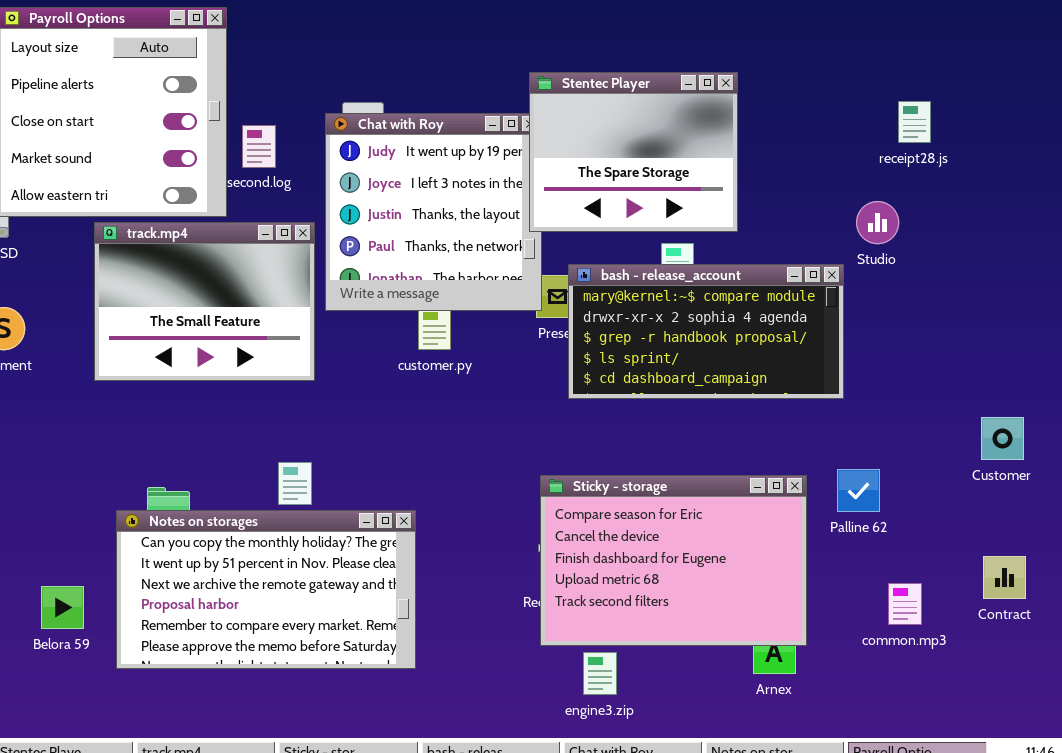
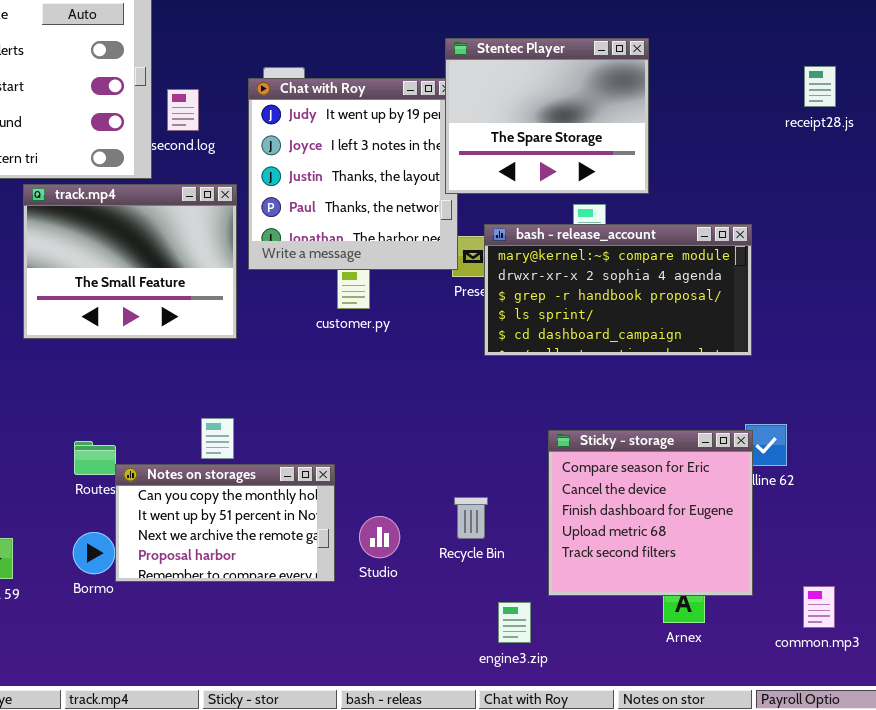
Studio: [856,201,899,244] -> [359,516,400,558], moved
Sticky - storage: [540,475,807,646] -> [548,430,753,596], moved, resized
Notes on storages: [116,510,416,669] -> [115,464,335,582], resized
common.mp3: [888,583,922,625] -> [803,586,835,628], moved

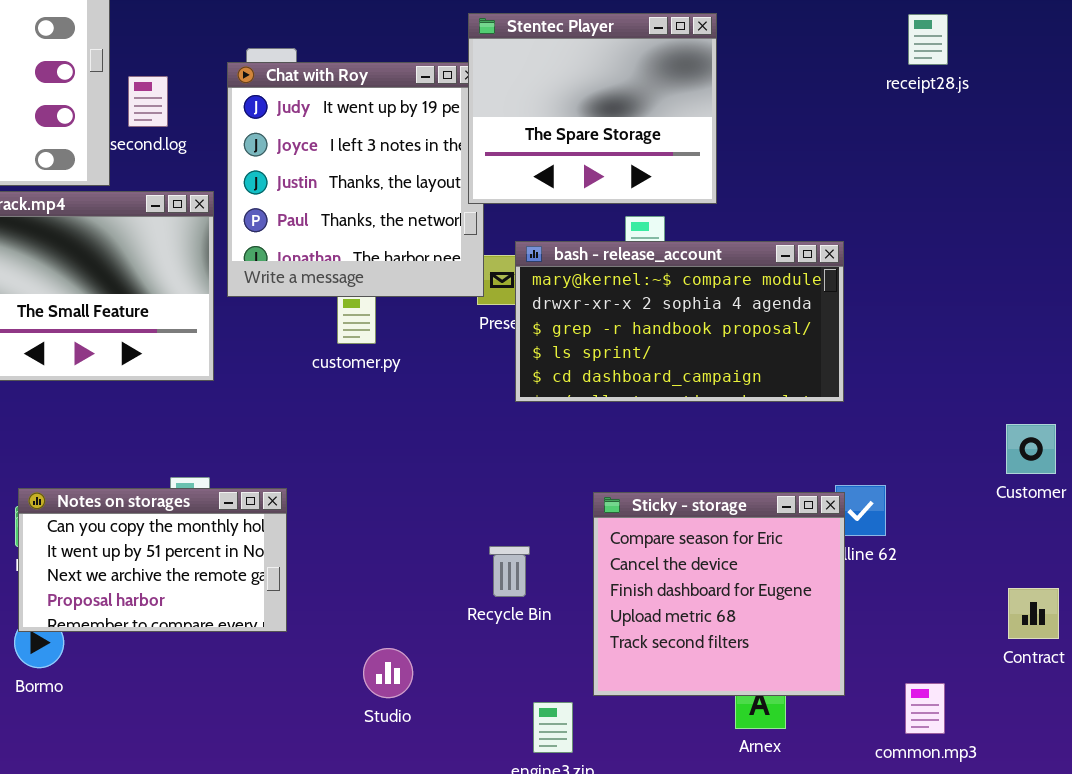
receipt28.js: [804,66,836,107] -> [908,14,948,65], moved
Notes on storages: [115,464,335,582] -> [18,488,287,632], moved
Recycle Bin: [454,497,488,539] -> [489,546,530,597], moved
Studio: [359,516,400,558] -> [363,648,413,698], moved

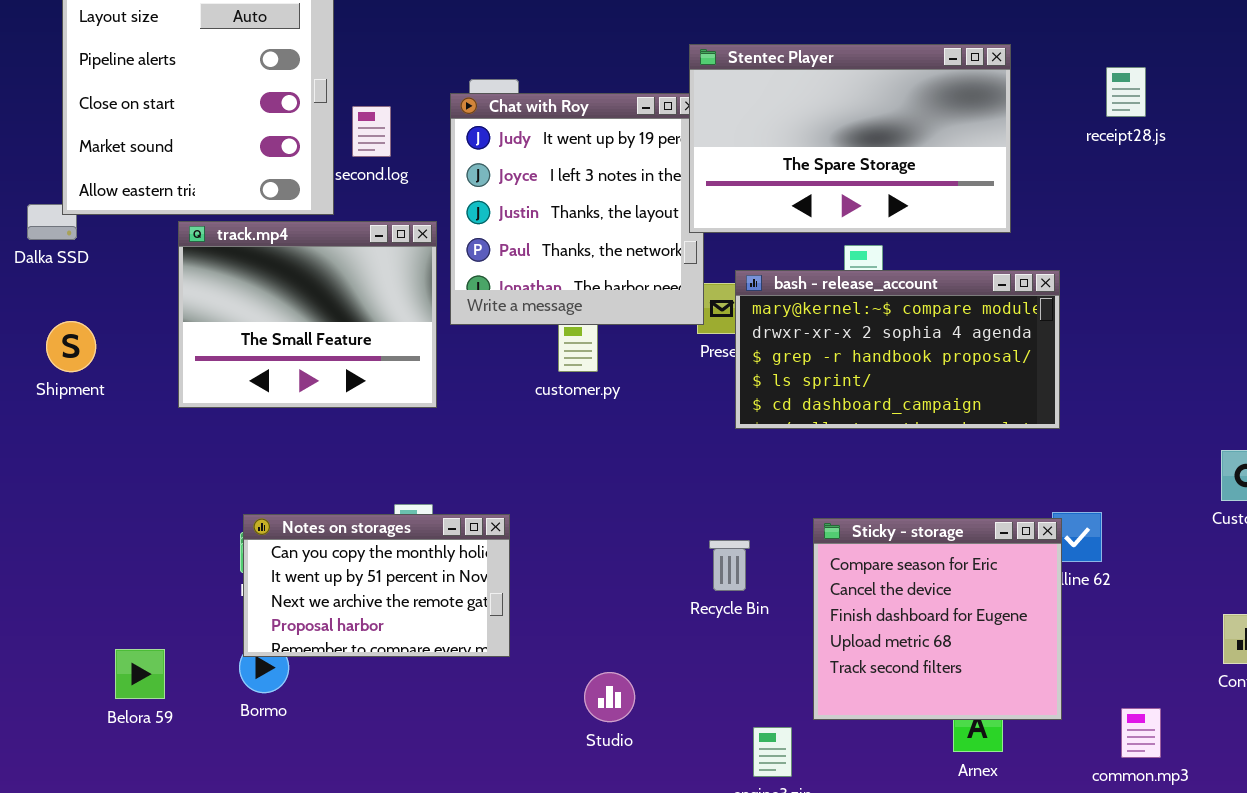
Stentec Player: [468,13,717,204] -> [689,44,1011,233], resized
receipt28.js: [908,14,948,65] -> [1106,67,1146,117], moved
Recycle Bin: [489,546,530,597] -> [709,540,750,591], moved

